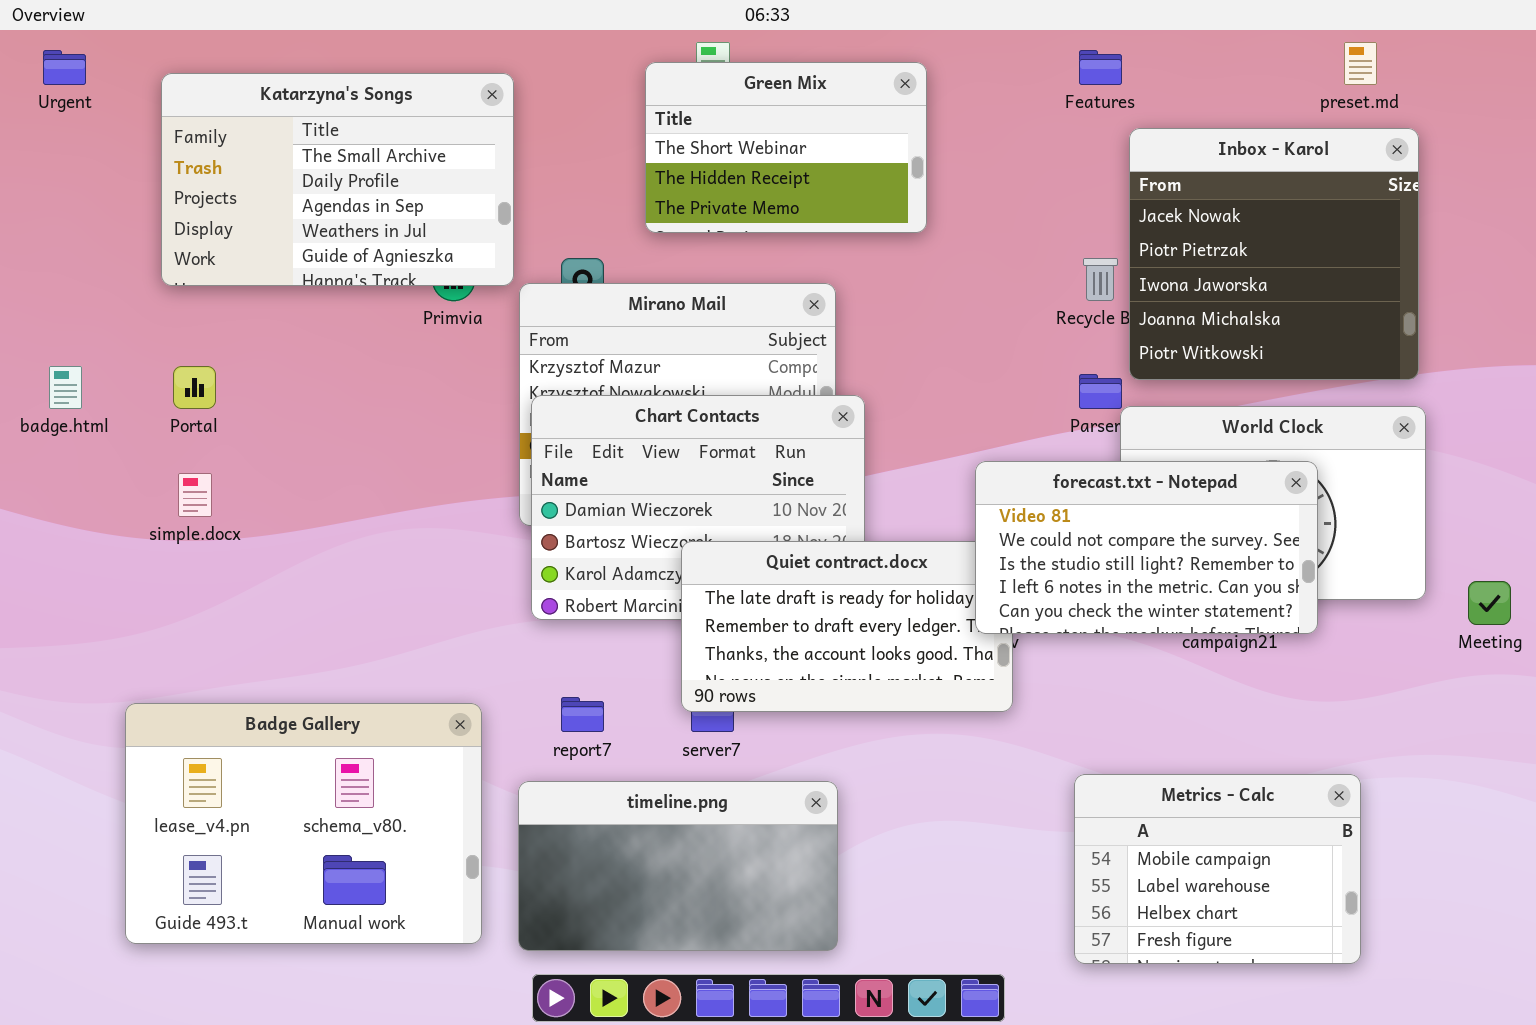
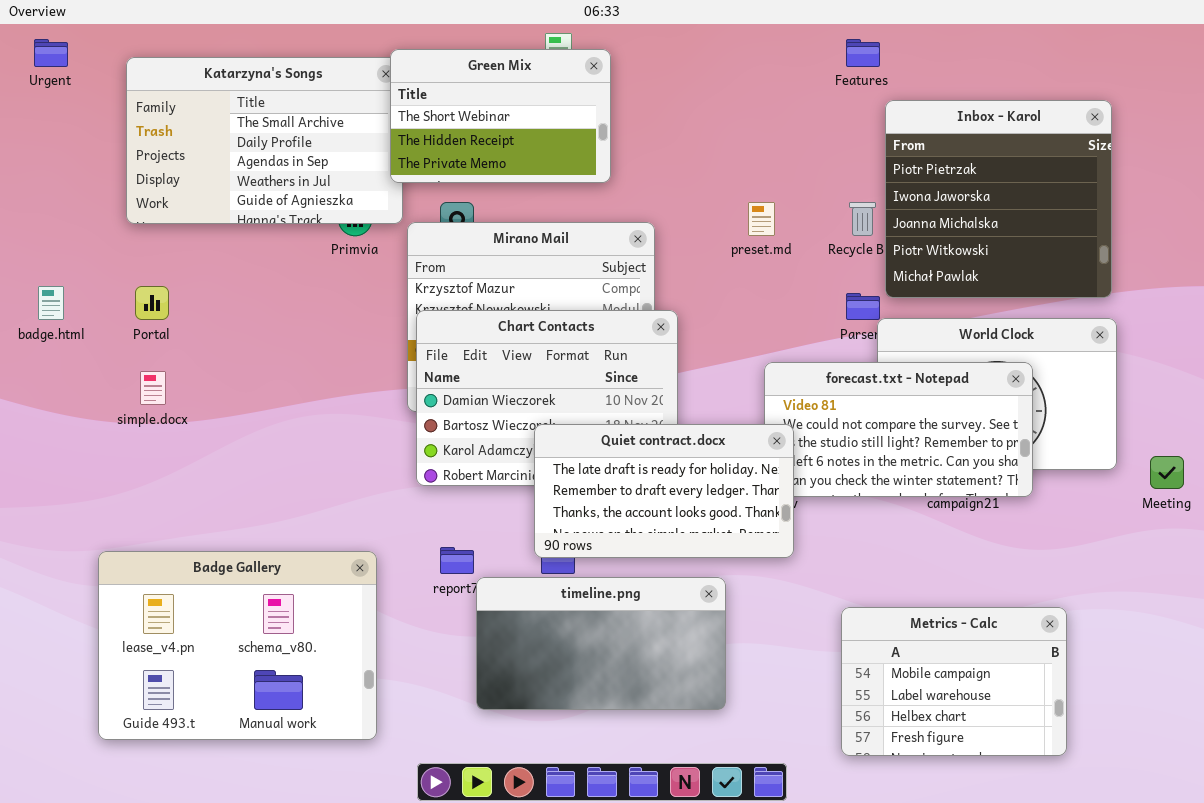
preset.md: [1344,42,1377,85] -> [748,202,775,236], moved
Green Mix: [645,62,927,233] -> [390,49,611,183], moved
Inbox - Karol: [1129,128,1419,380] -> [885,100,1112,298], scrolled down 1 row
Quiet contract.docx: [681,541,1013,712] -> [534,424,794,558], raised
timeline.png: [518,781,838,951] -> [476,577,726,710], moved

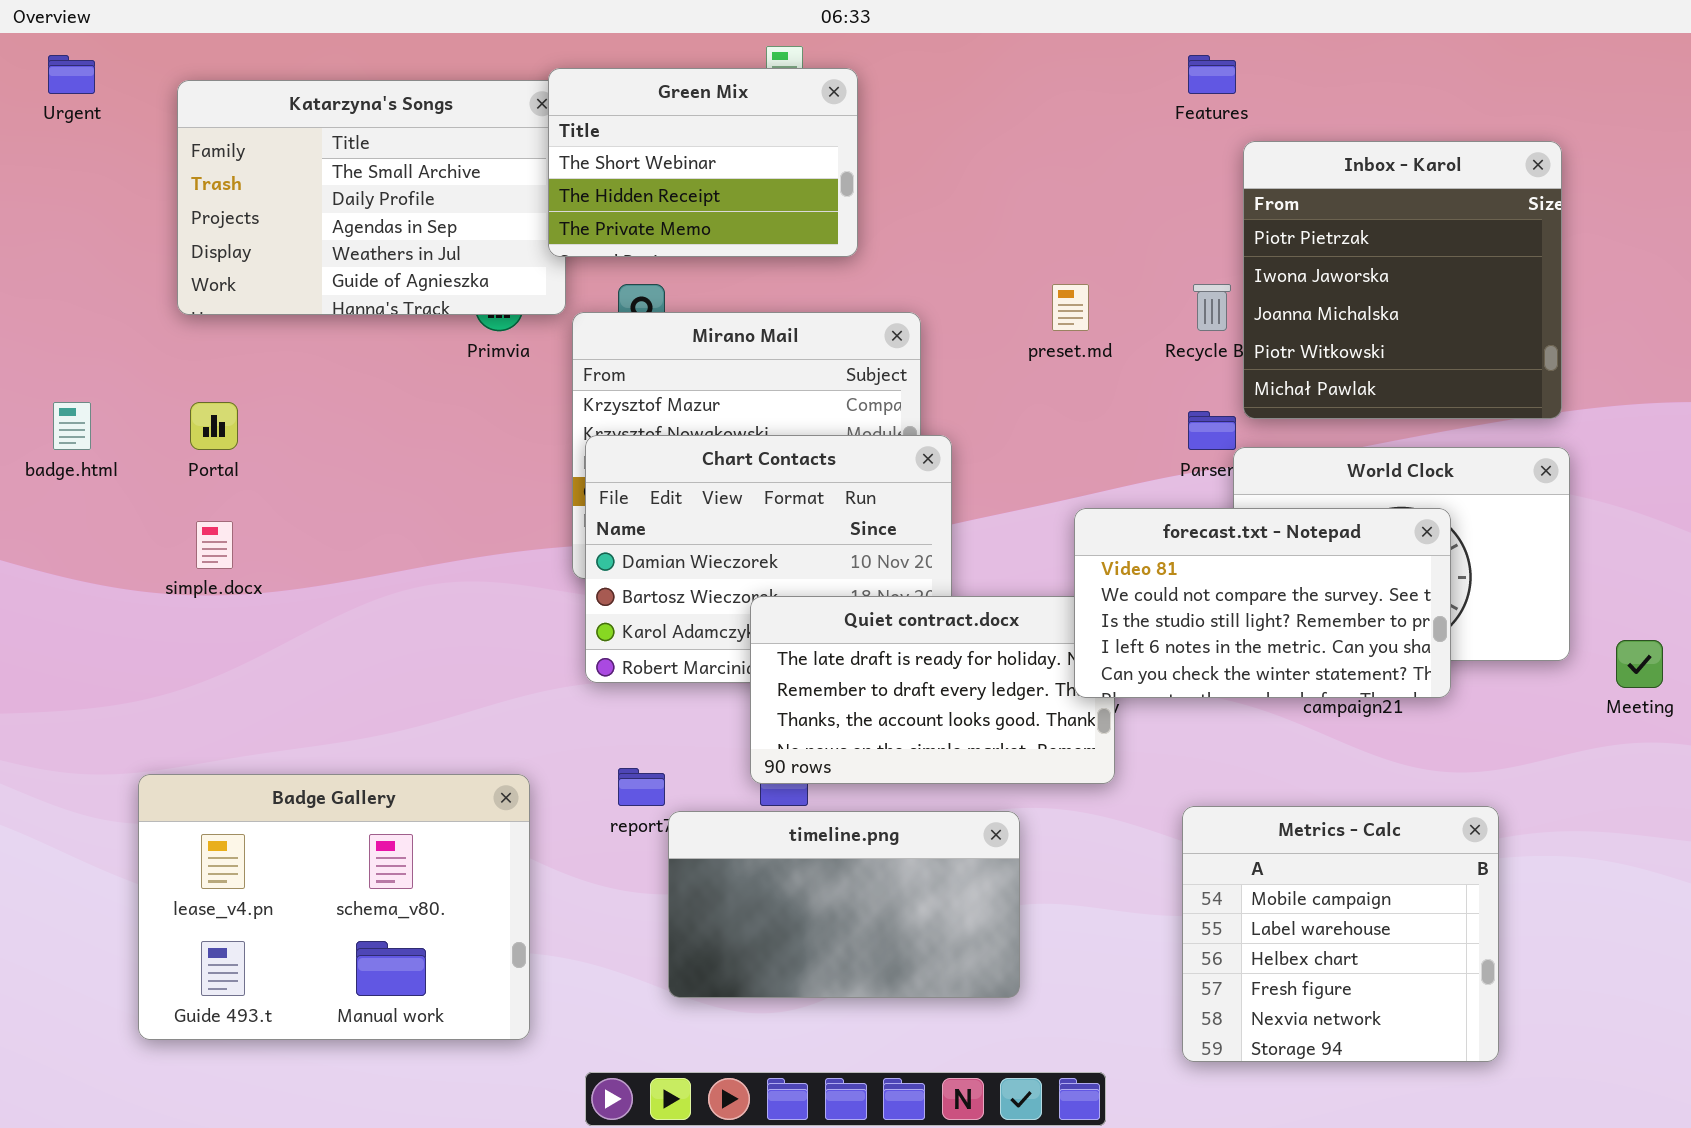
forecast.txt - Notepad: [764,362,1033,497] -> [1074,508,1451,698], raised
Metrics - Calc: [841,607,1067,756] -> [1182,806,1499,1062], resized

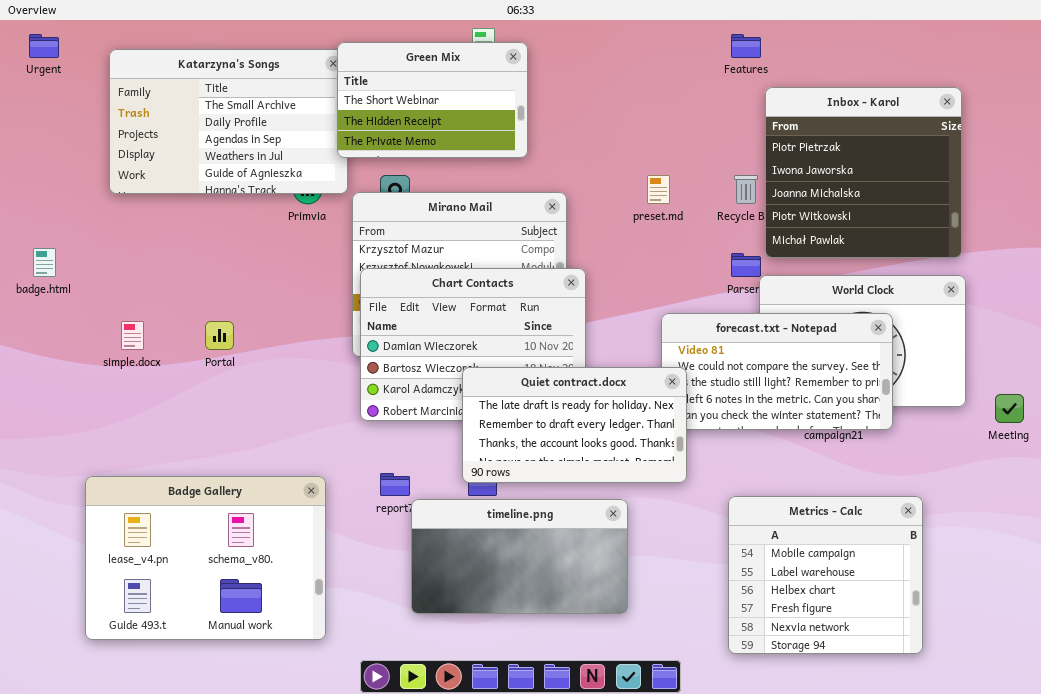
Portal: [190,402,238,450] -> [205,321,234,350], moved
Quiet contract.docx: [750,596,1115,784] -> [462,367,687,483], raised

